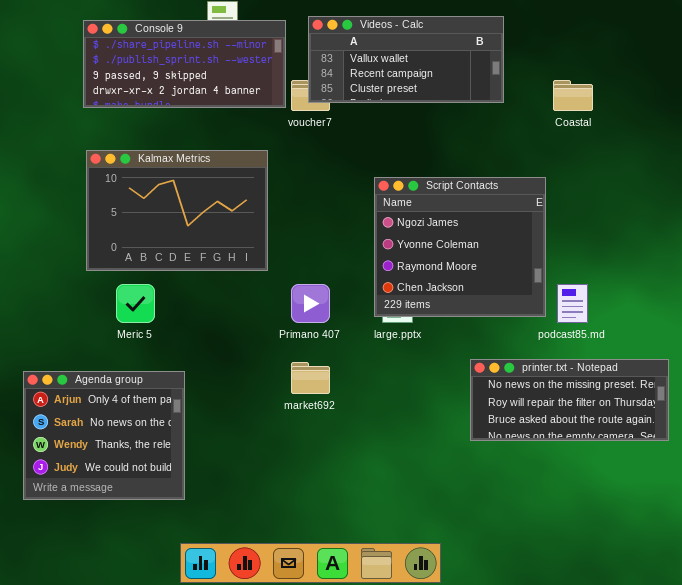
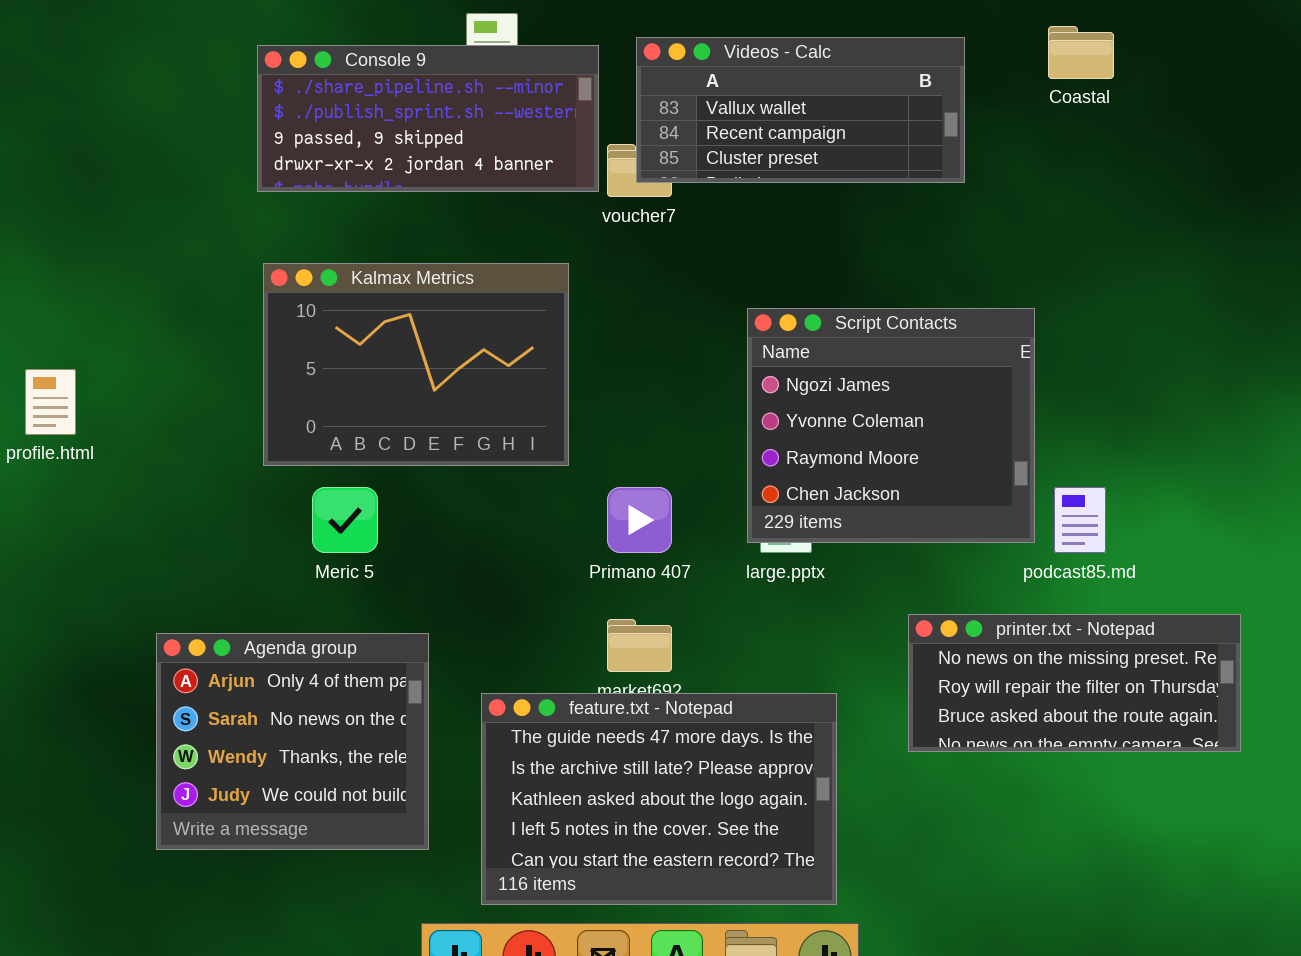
Coastal: [553,80,593,111] -> [1048,26,1114,79], moved
feature.txt - Notepad: none -> [481,693,837,905], opened

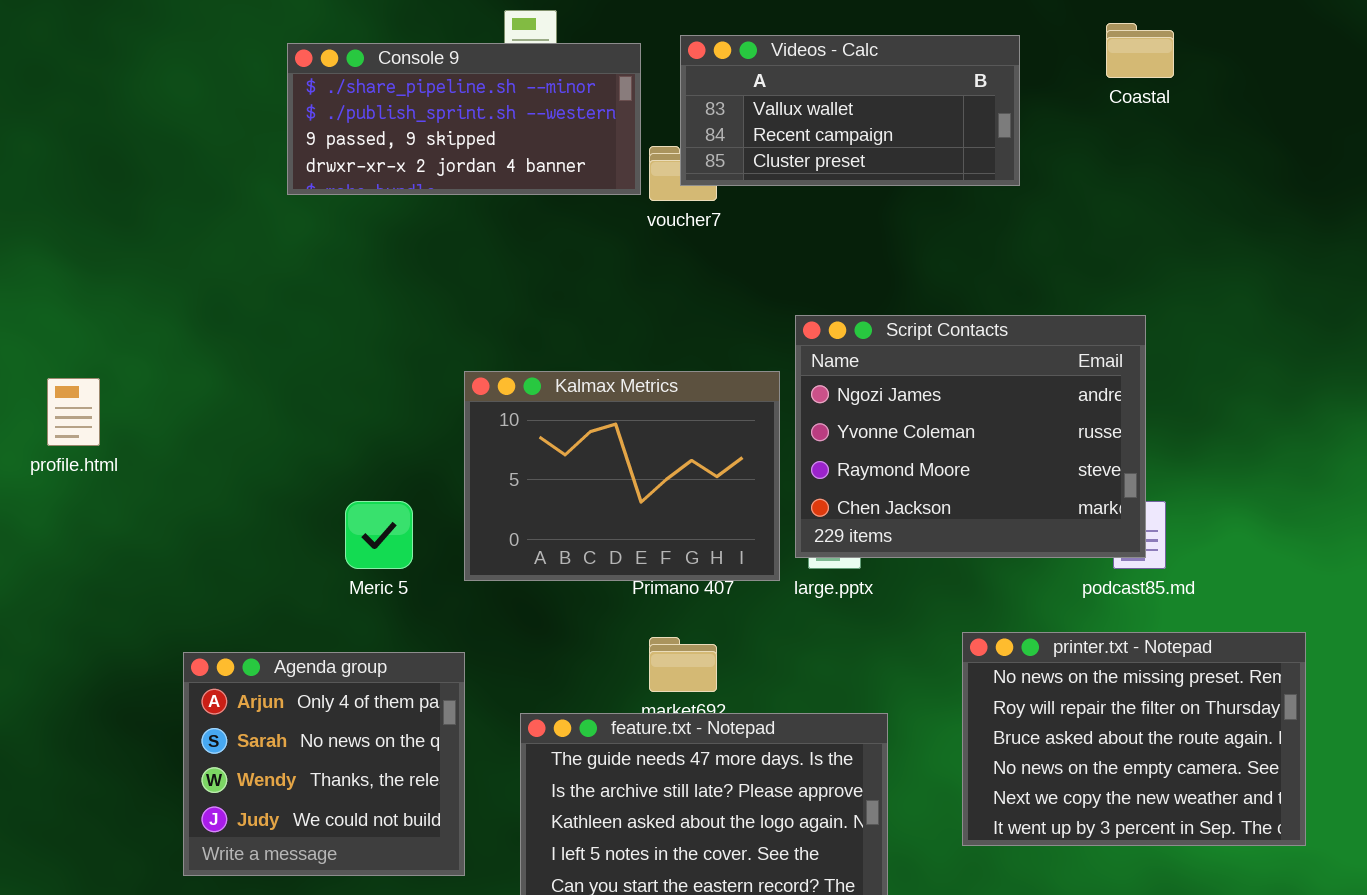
Kalmax Metrics: [263,263,569,466] -> [464,371,780,581], moved
Script Contacts: [747,308,1035,543] -> [795,315,1146,558], resized
printer.txt - Notepad: [908,614,1241,752] -> [962,632,1306,846], resized

